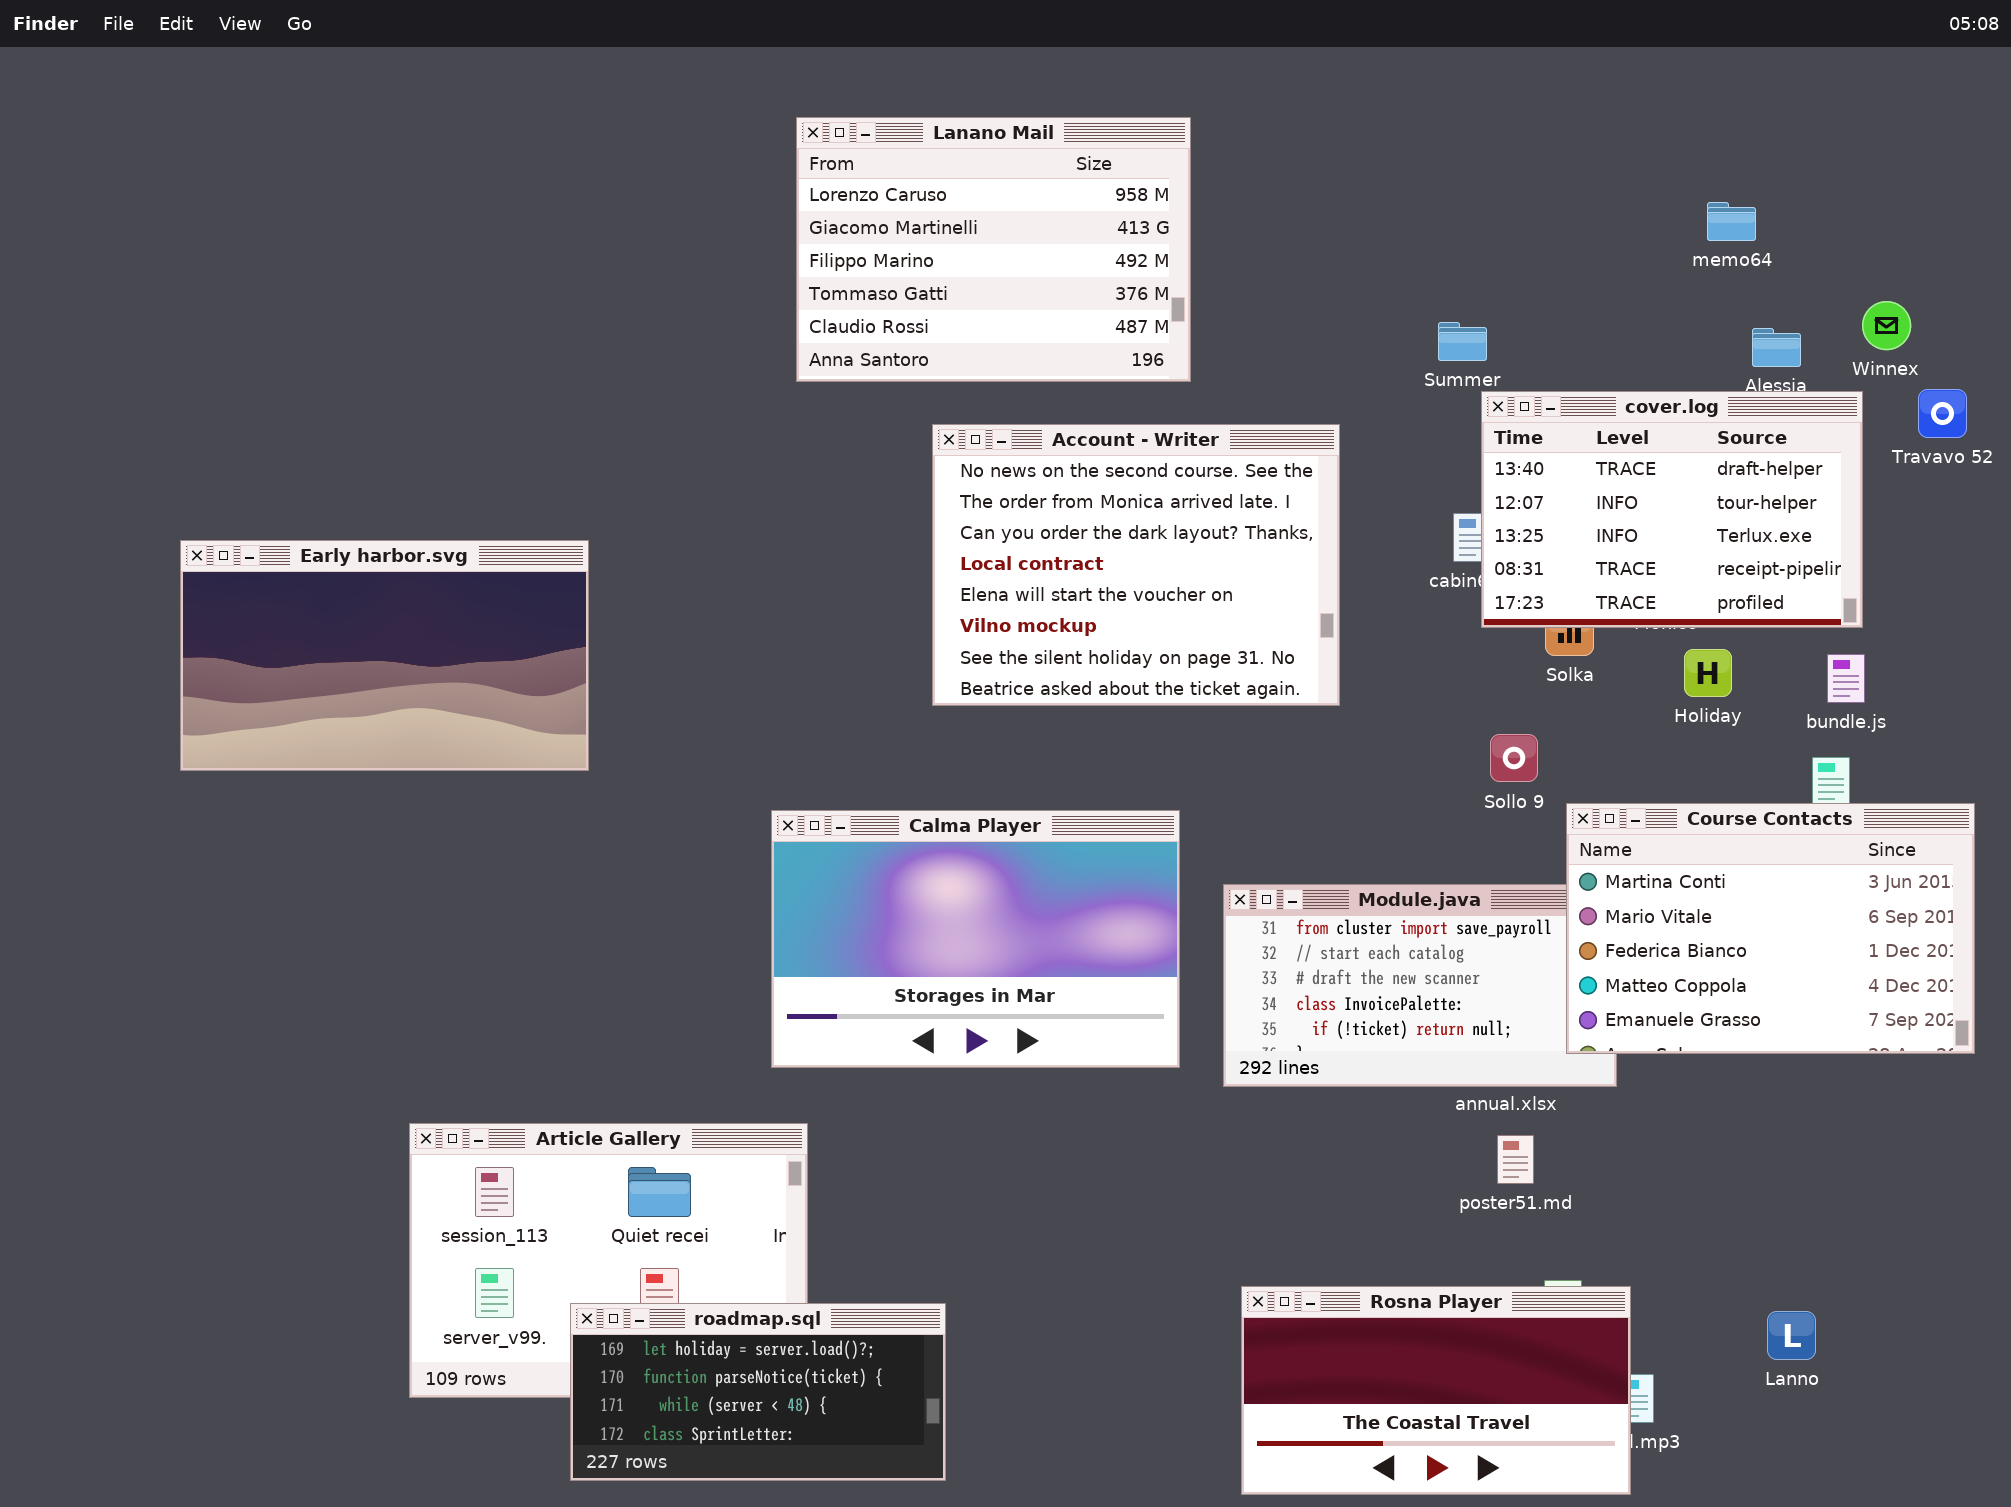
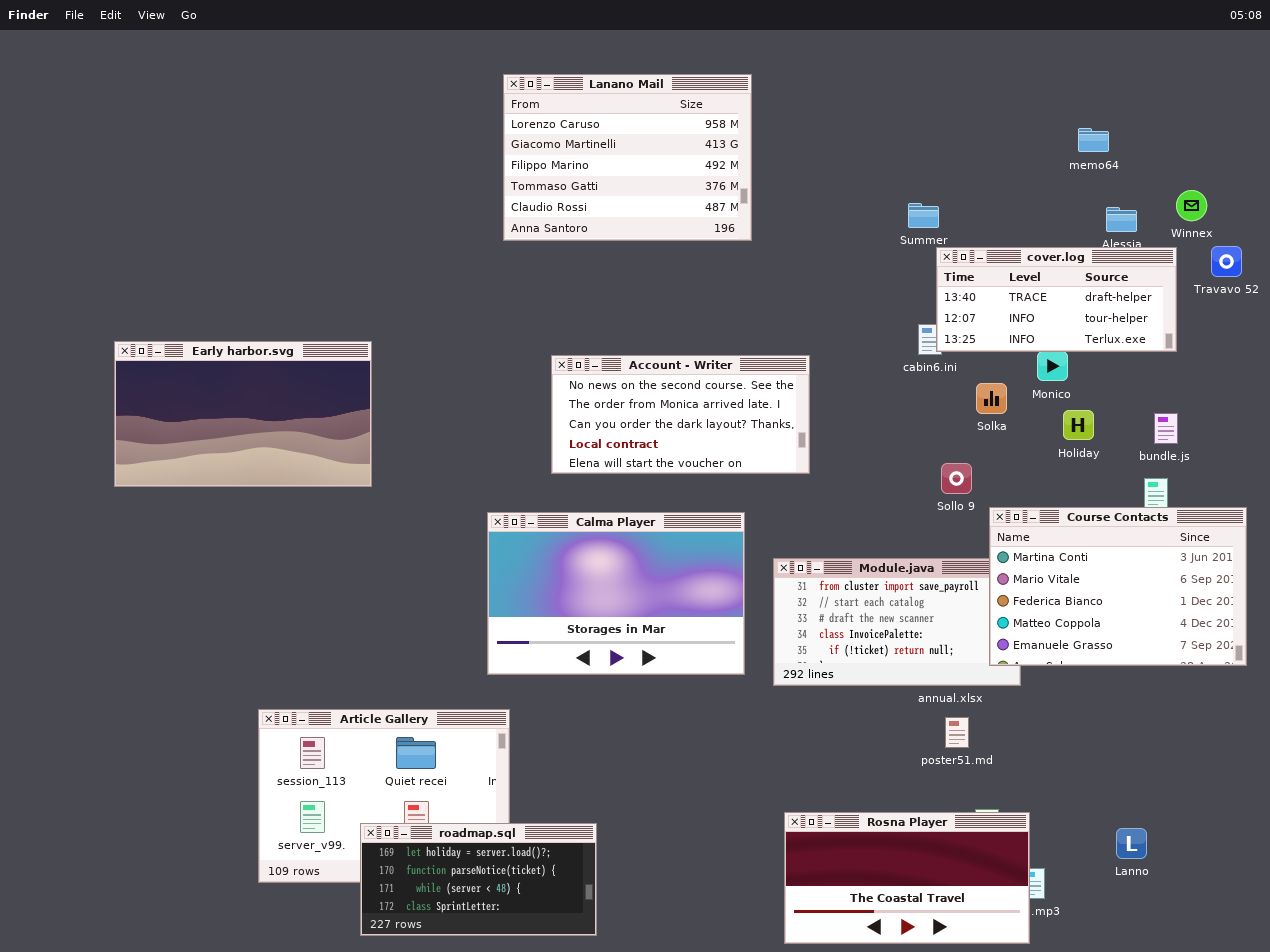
cover.log: [1481,391,1863,628] -> [936,247,1177,352], resized
Account - Writer: [932,424,1340,706] -> [551,355,810,474], moved, resized

